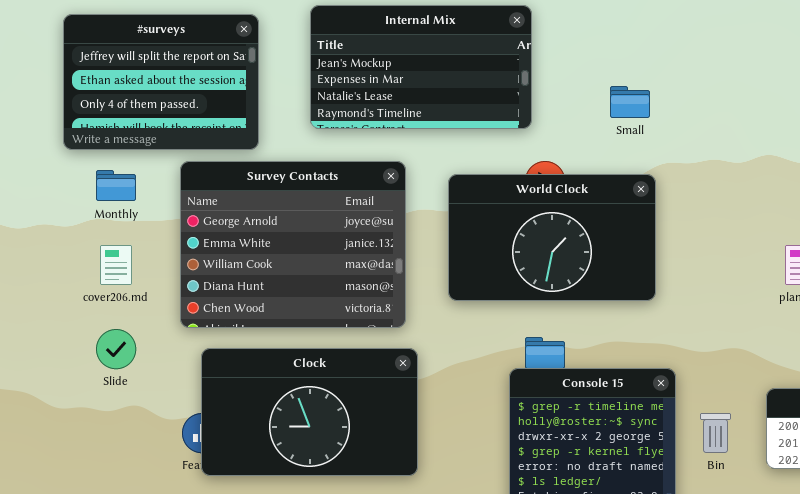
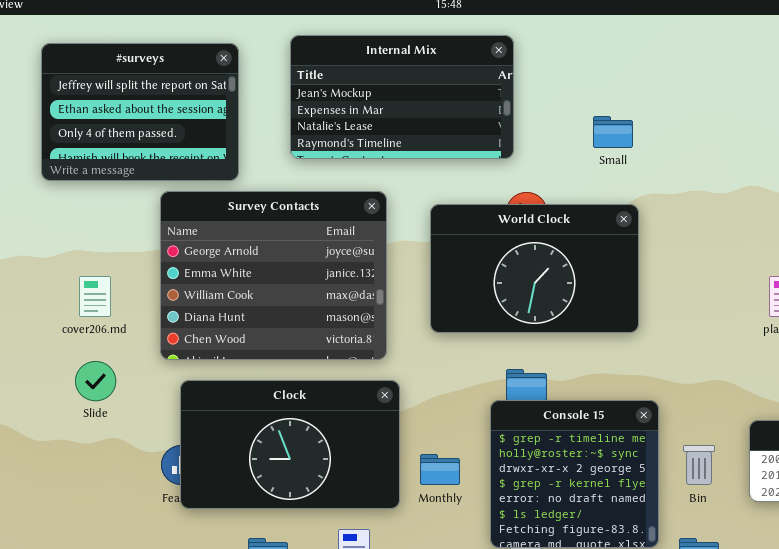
Monthly: [96,170,136,201] -> [420,454,460,485], moved

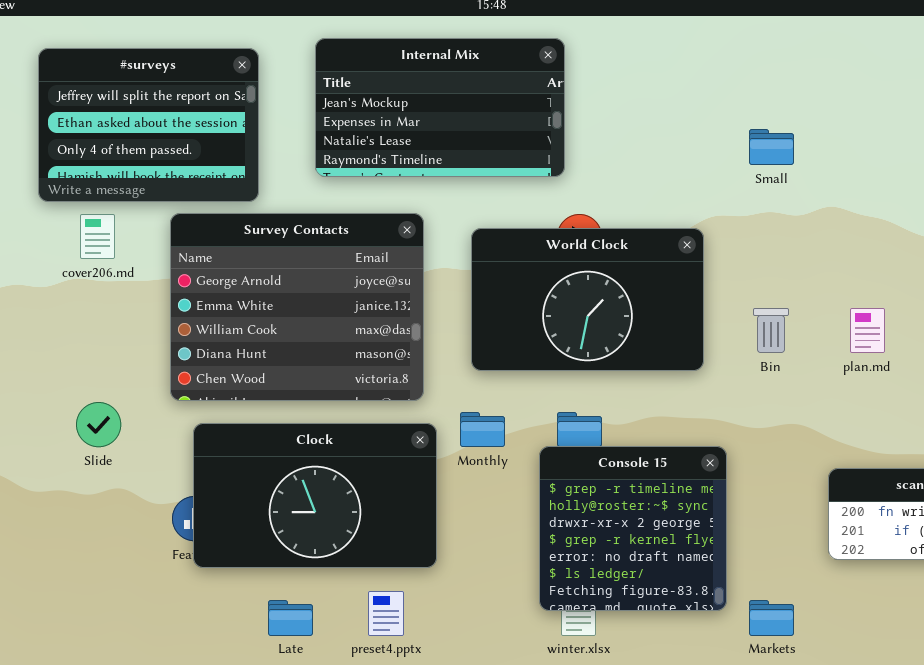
Small: [593,116,633,148] -> [749,129,794,165], moved
cover206.md: [79,276,111,317] -> [80,214,115,259], moved
Bin: [683,445,715,485] -> [753,308,789,353], moved
Monthly: [420,454,460,485] -> [460,412,505,447], moved

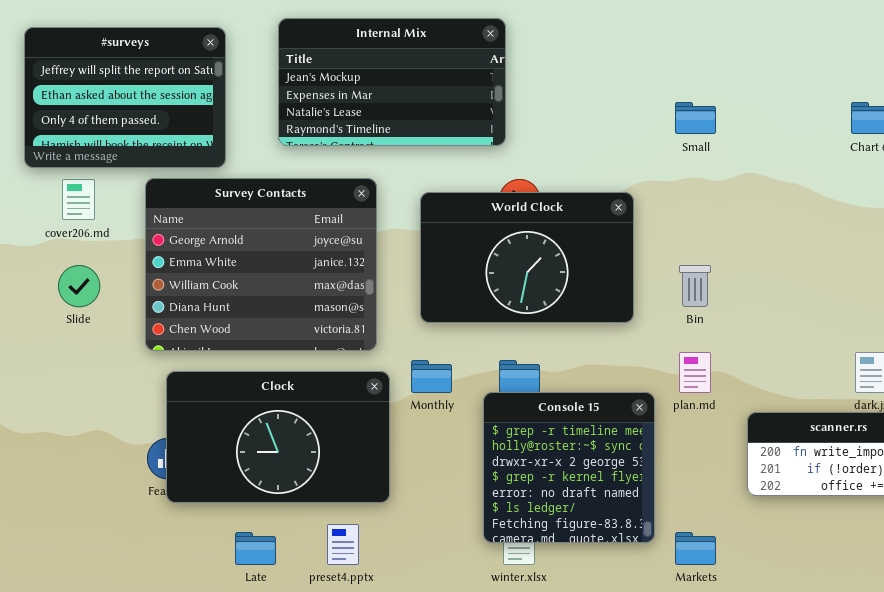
plan.md: [850,308,885,353] -> [679,352,711,393], moved
Slide: [76,402,121,447] -> [58,265,100,307], moved

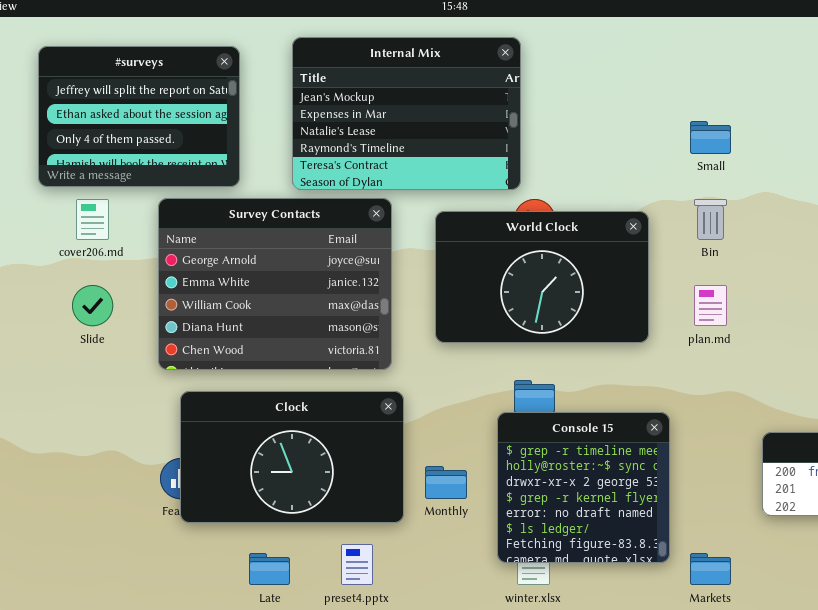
Internal Mix: [278,18,506,146] -> [292,37,521,190], resized
Bin: [679,265,711,307] -> [694,199,727,240], moved
plan.md: [679,352,711,393] -> [694,285,727,326], moved
Monthly: [411,360,452,393] -> [425,466,467,499], moved

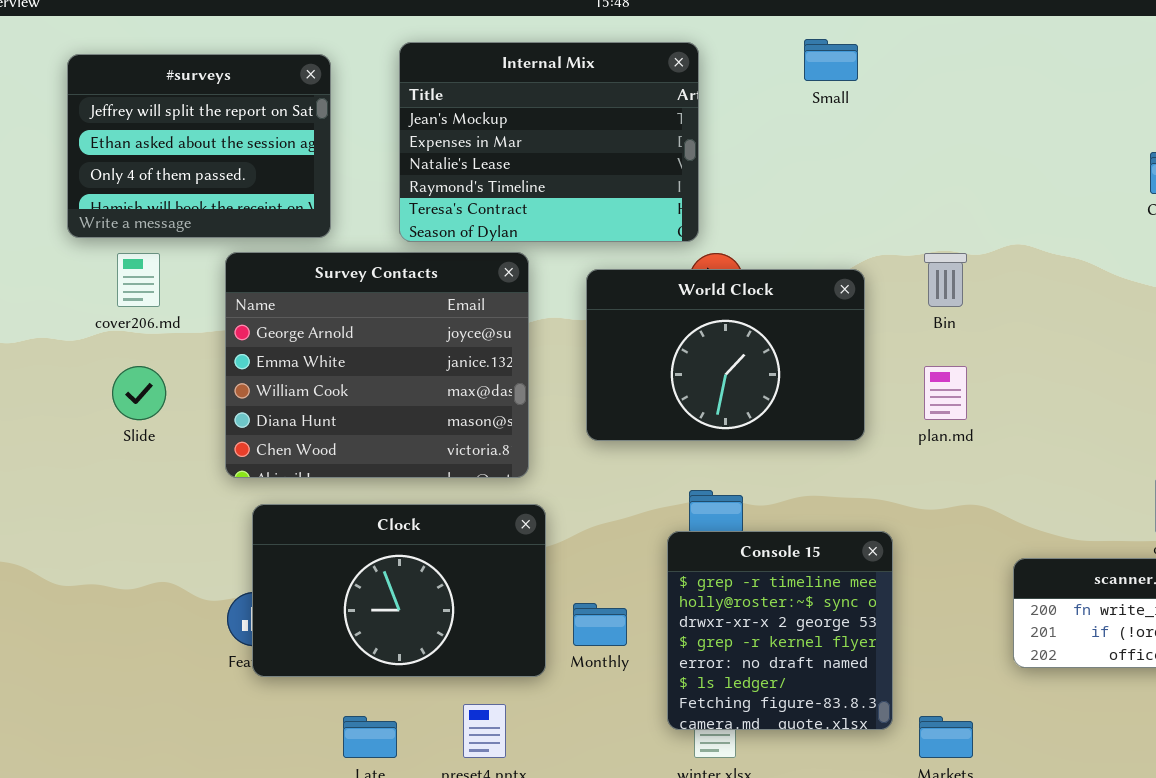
Small: [690,121,731,154] -> [804,39,858,81], moved

